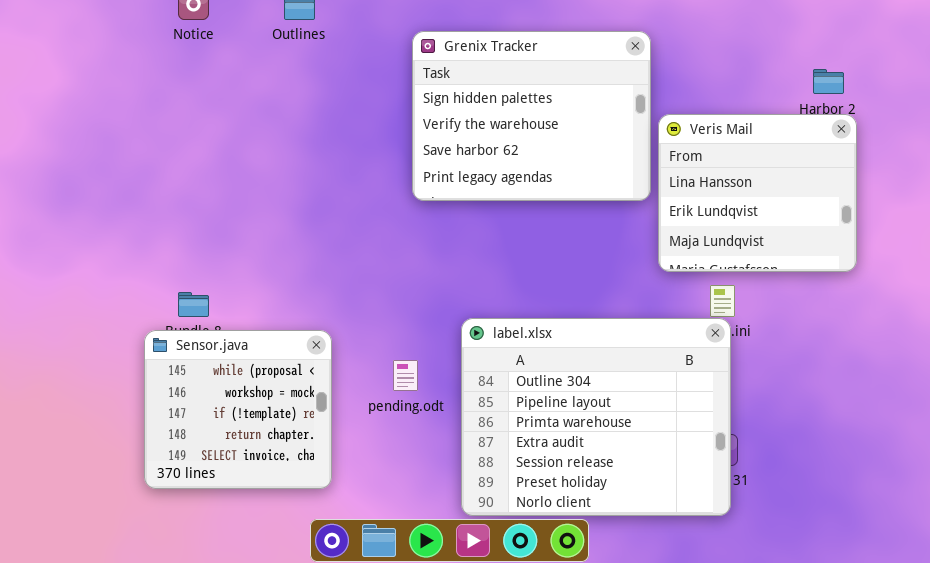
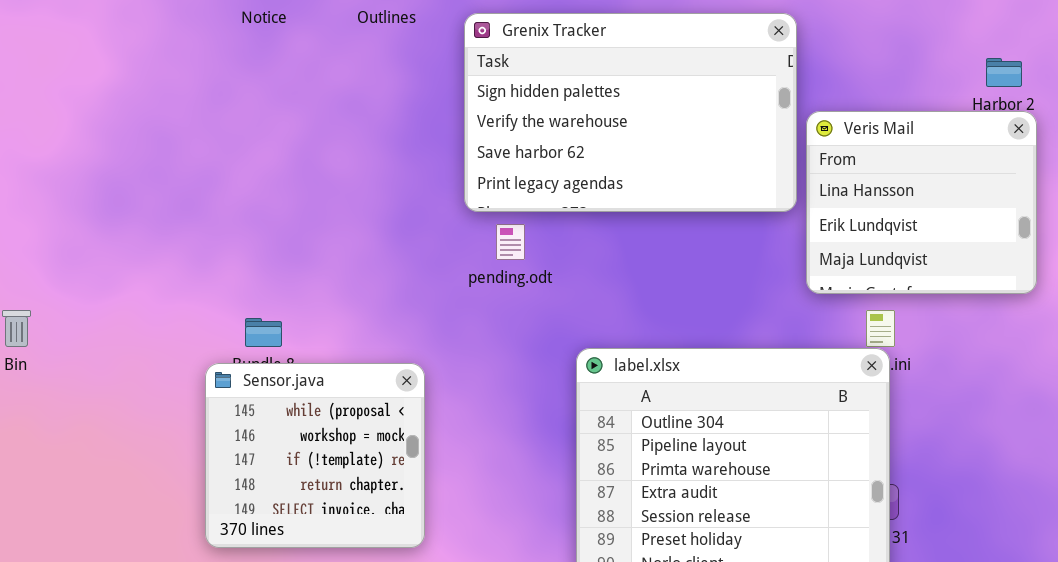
Grenix Tracker: [412,31,651,201] -> [464,13,797,212], resized
pending.odt: [393,360,418,391] -> [496,224,525,260], moved

